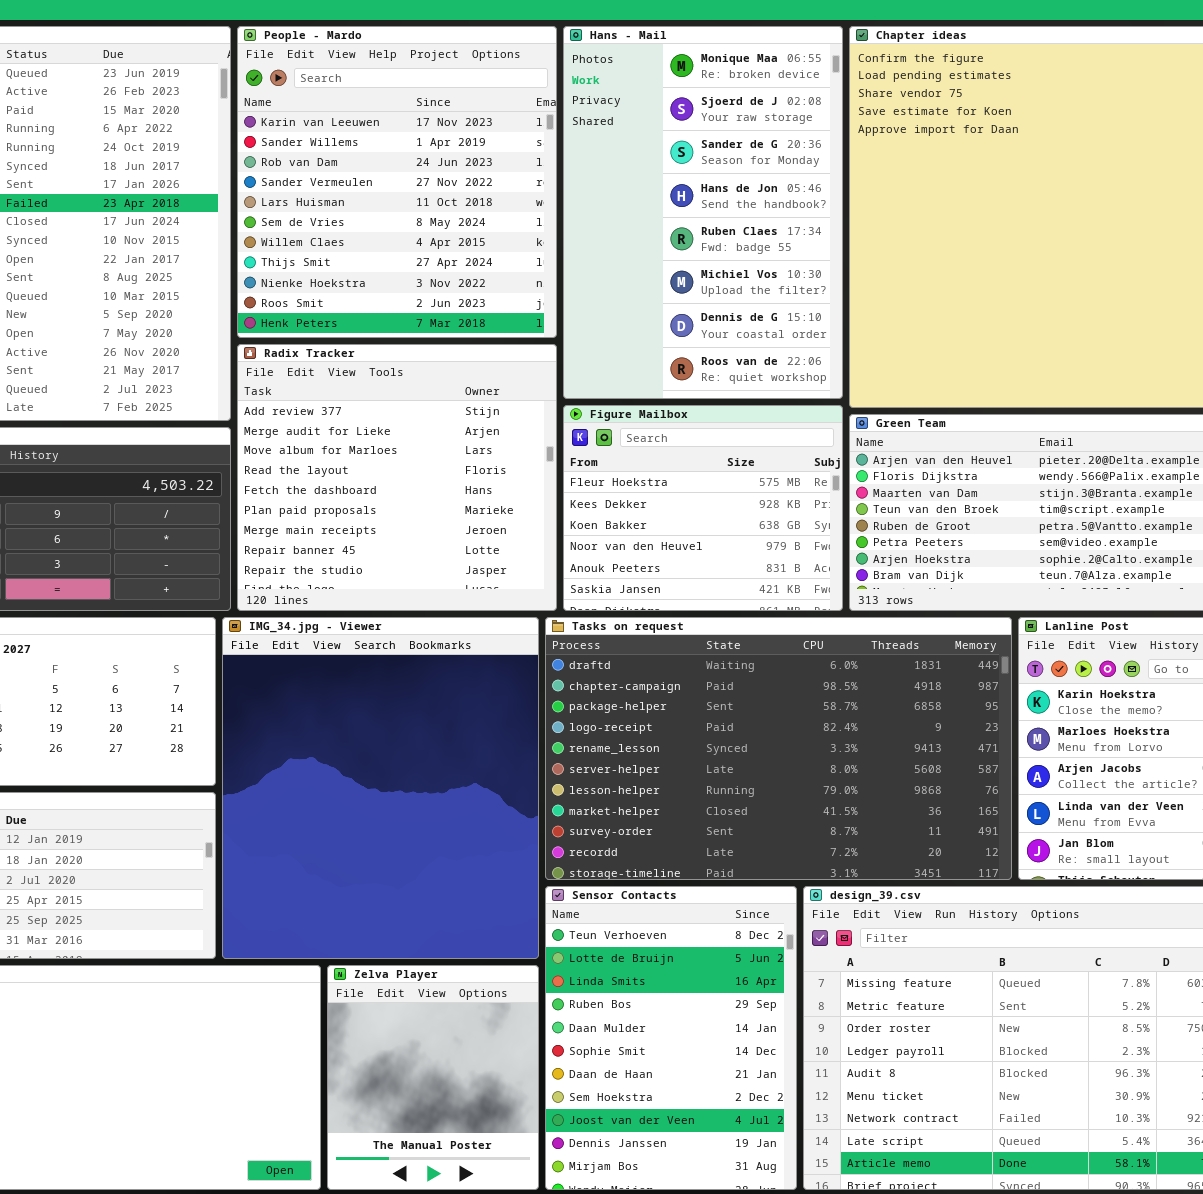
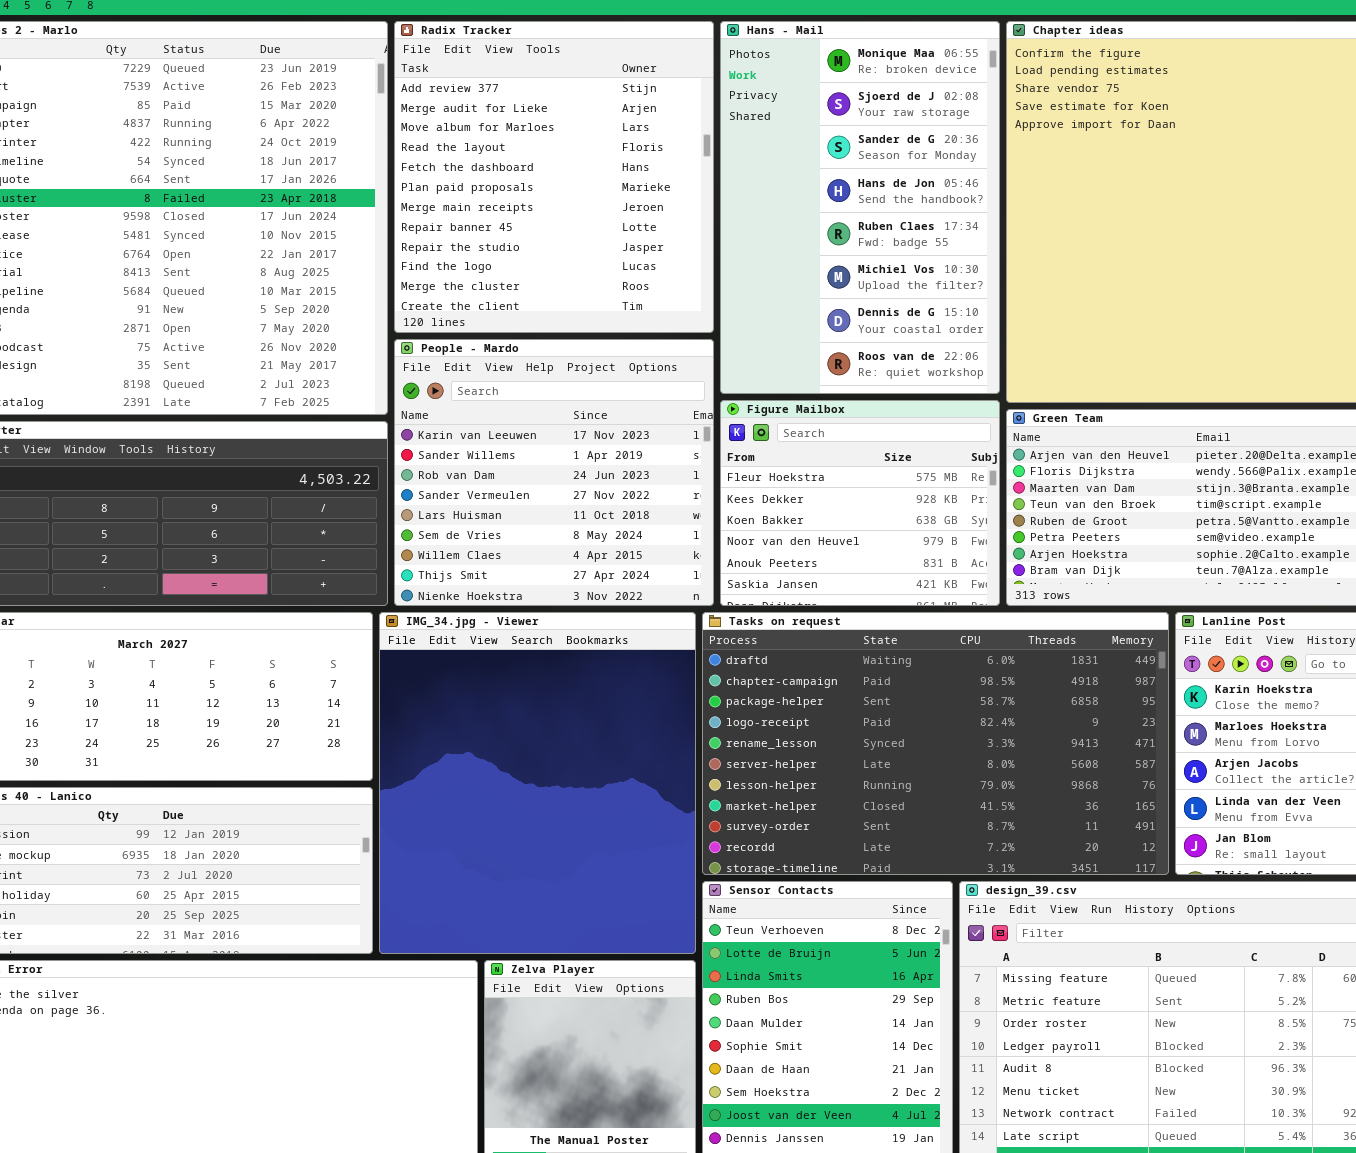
People - Mardo: [237,26,557,338] -> [394,339,714,606], moved, resized
Radix Tracker: [237,344,557,611] -> [394,21,714,333], moved, resized

